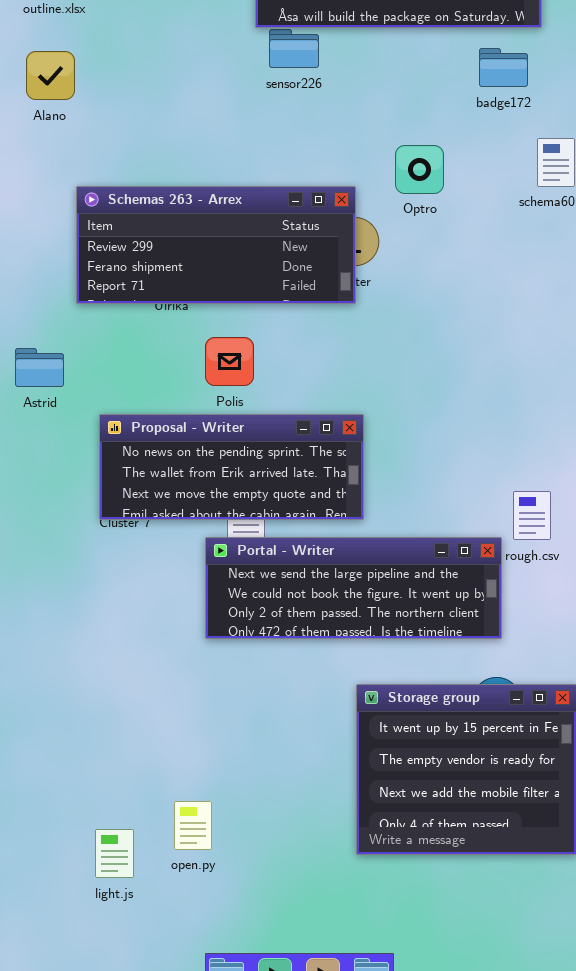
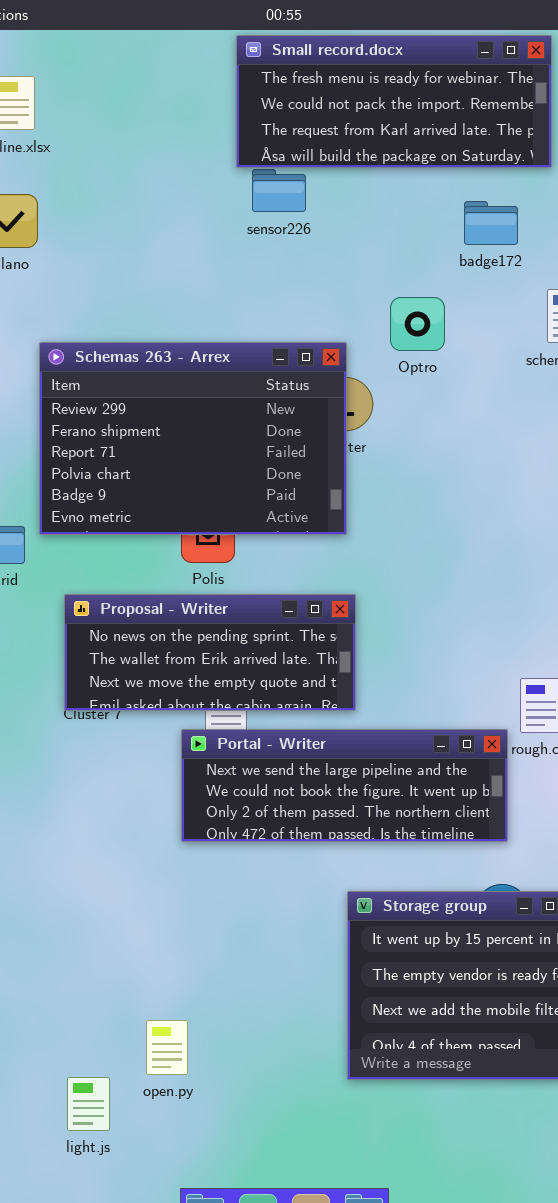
badge172: [479,48,528,87] -> [464,201,518,245], moved
Schemas 263 - Arrex: [76,186,356,304] -> [39,342,347,535], resized
light.js: [95,829,134,878] -> [67,1077,110,1131], moved

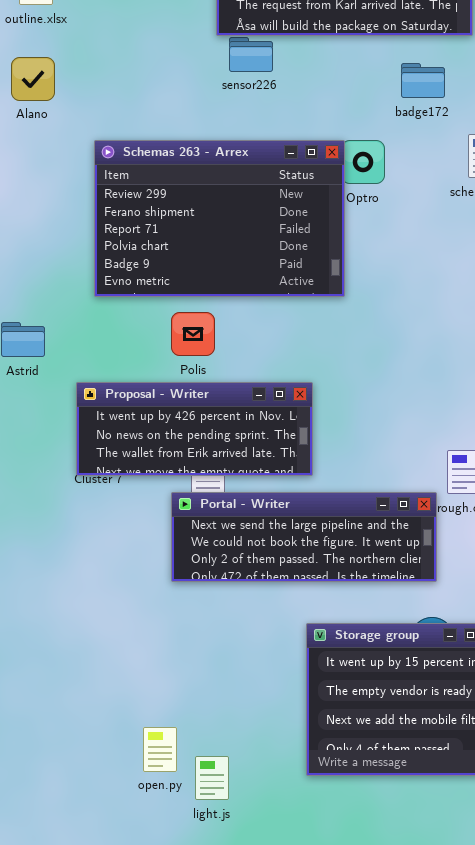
Schemas 263 - Arrex: [39,342,347,535] -> [94,140,345,297], moved
Proposal - Writer: [64,594,356,711] -> [76,382,313,476], scrolled up 1 row
light.js: [67,1077,110,1131] -> [195,756,229,800], moved

